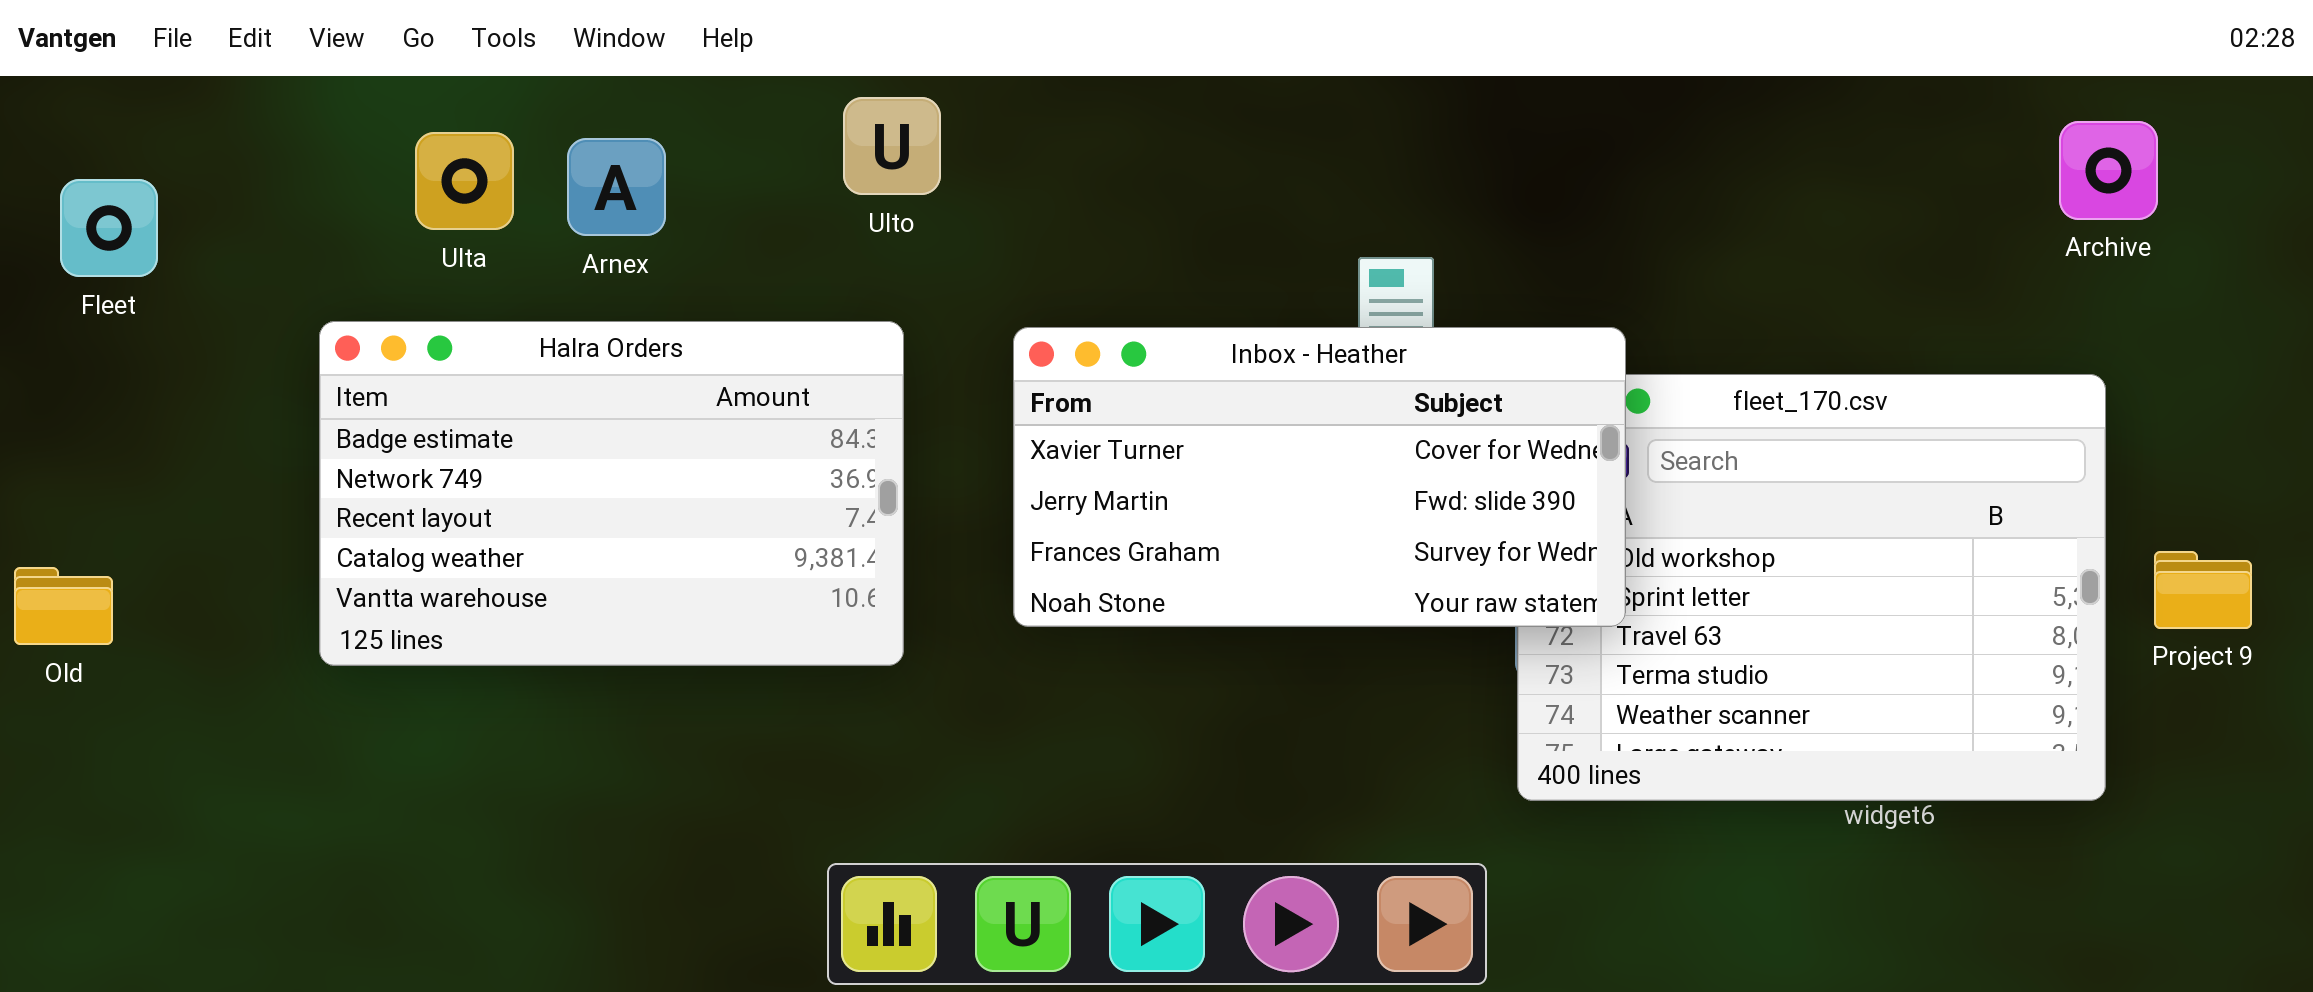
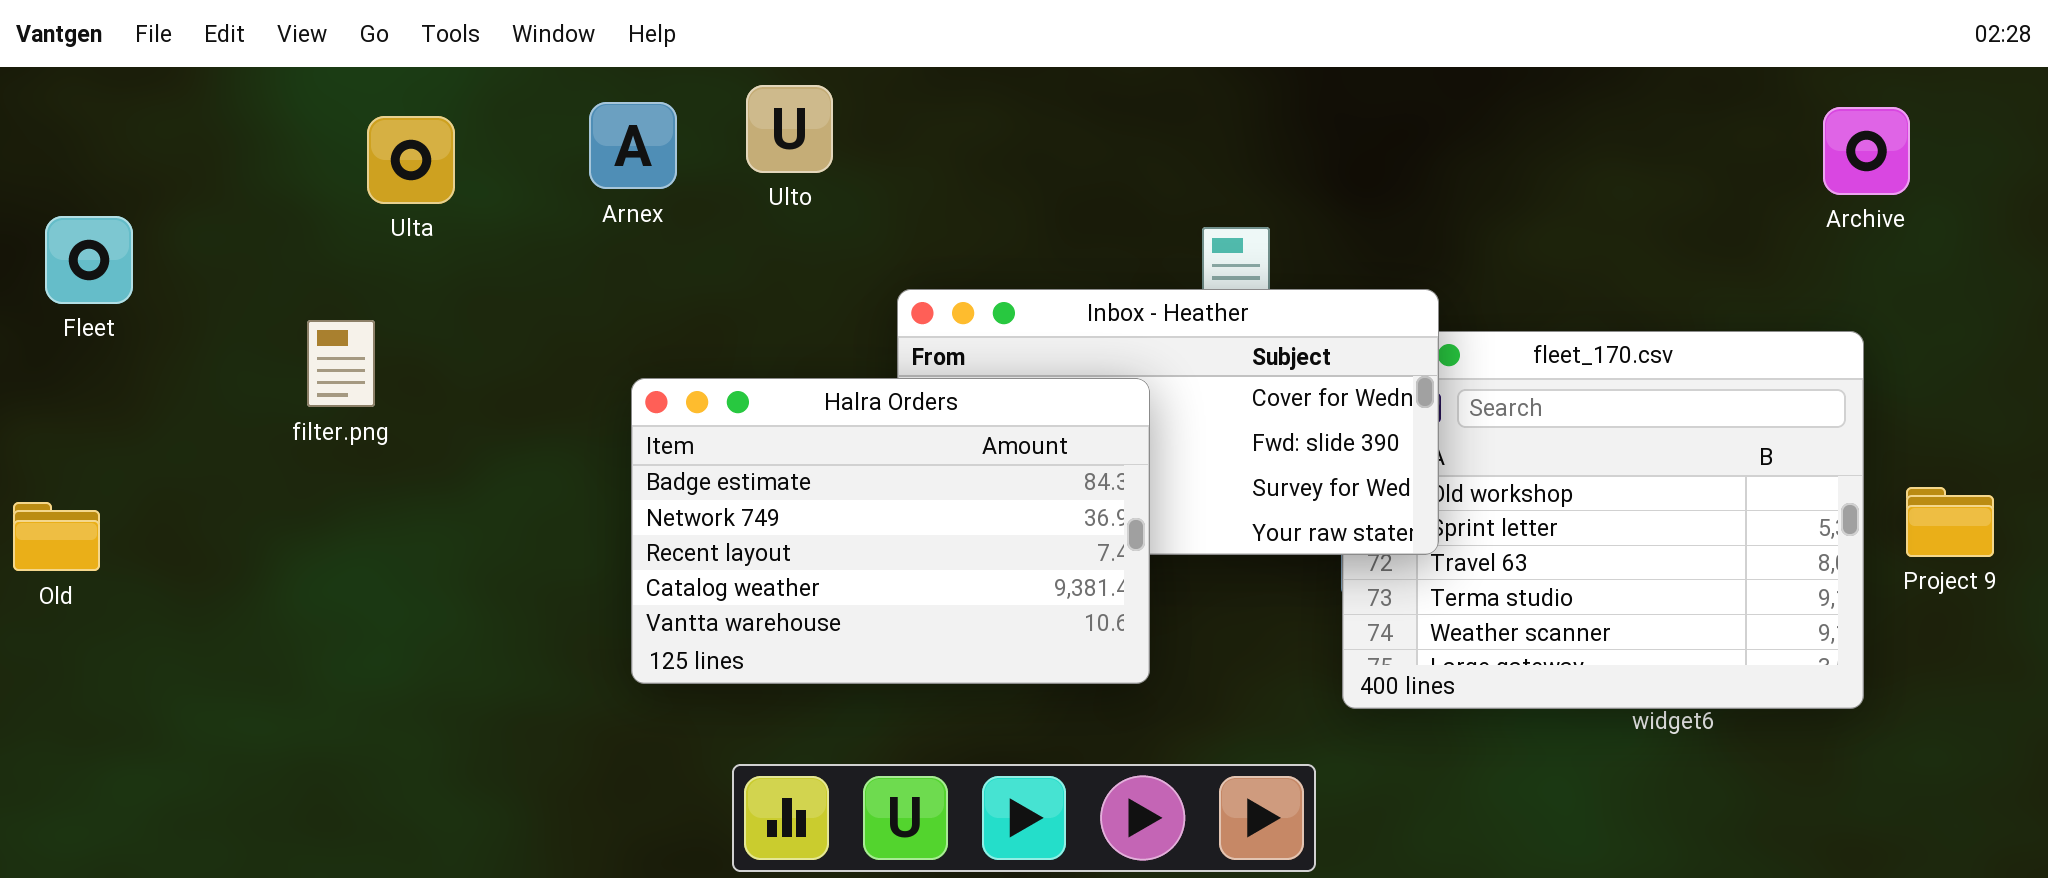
Arnex: [567,138,666,236] -> [589,102,677,189], moved
Fleet: [60,179,158,277] -> [45,216,133,304], moved
Halra Orders: [319,321,904,666] -> [631,378,1150,684], moved

